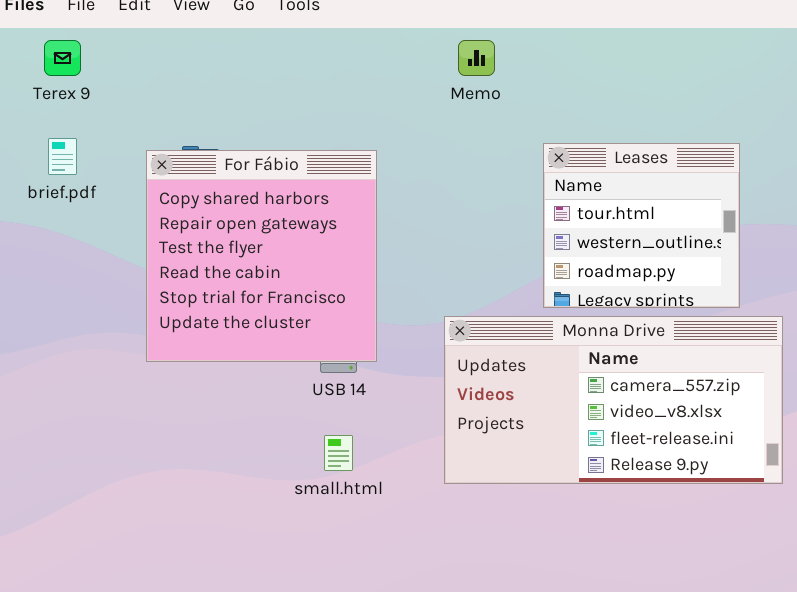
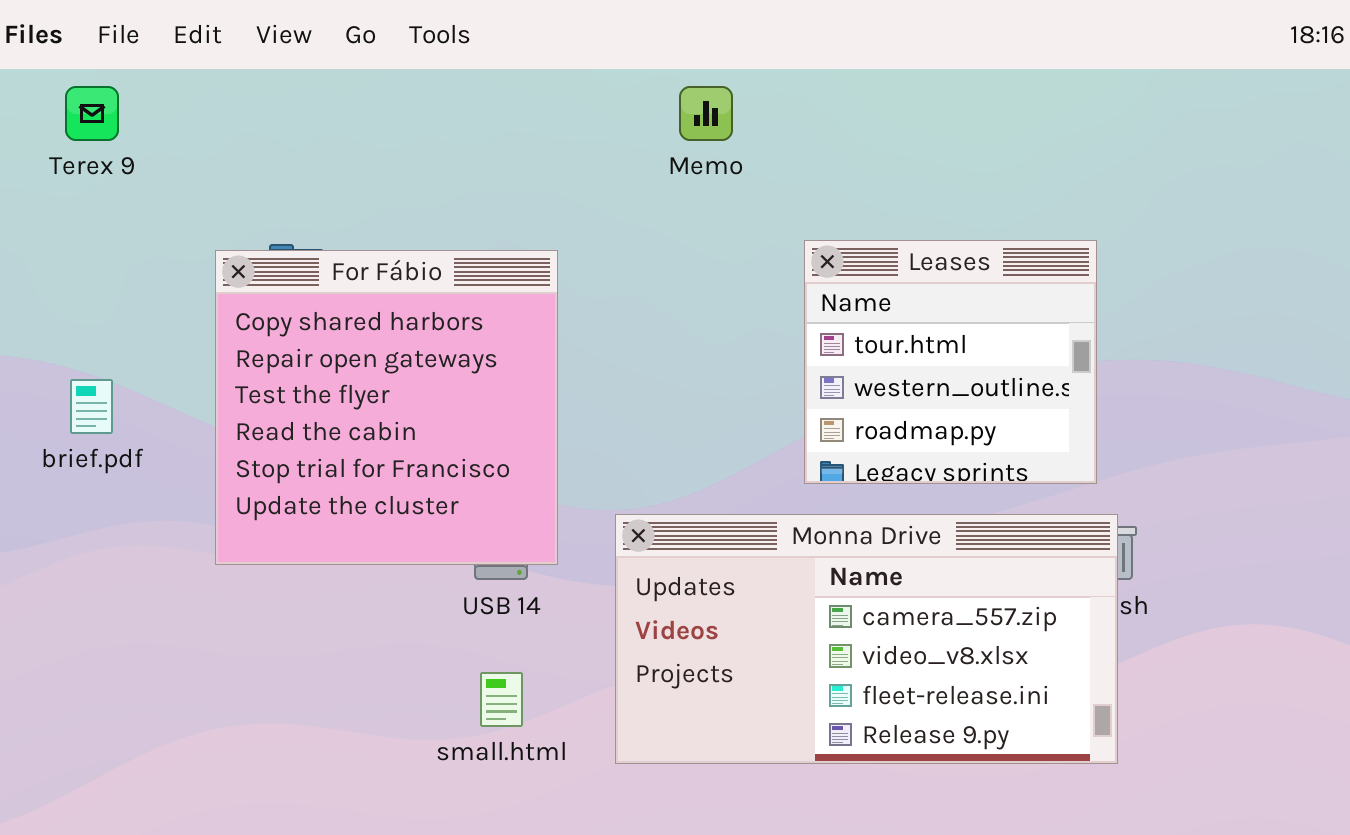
brief.pdf: [48,138,77,175] -> [70,379,113,434], moved
Monna Drive: [444,316,783,484] -> [615,514,1118,764], moved

